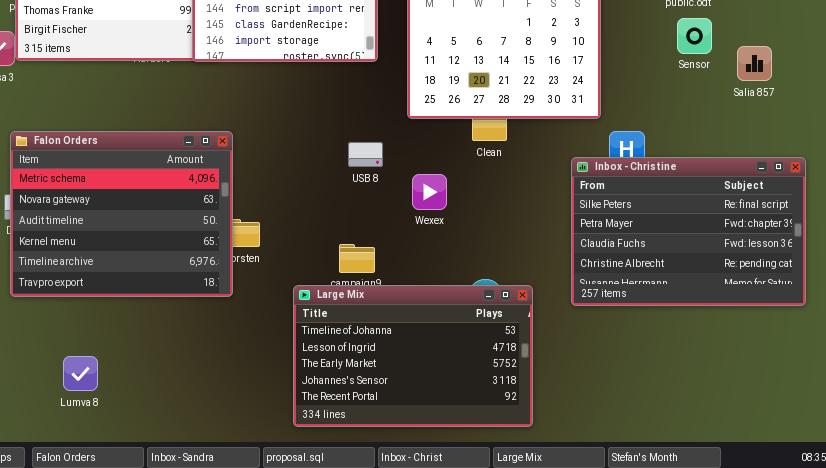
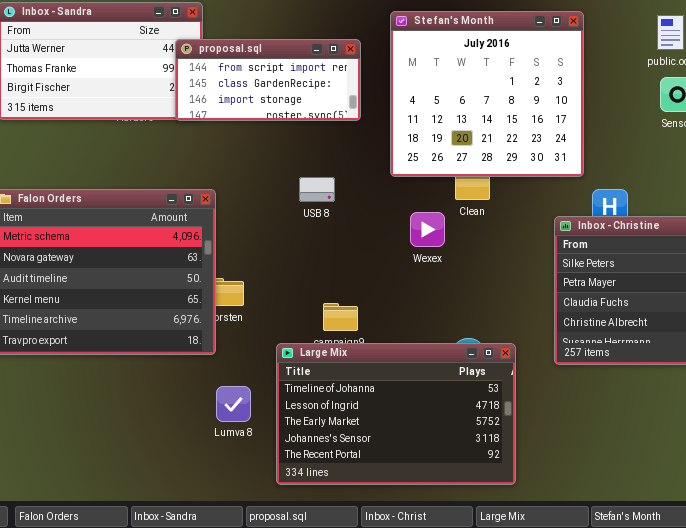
USB 8: [348,142,383,167] -> [299,177,335,202], moved
Wexex: [412,174,447,210] -> [410,212,445,247], moved
Lumva 8: [63,356,98,391] -> [216,386,251,422], moved

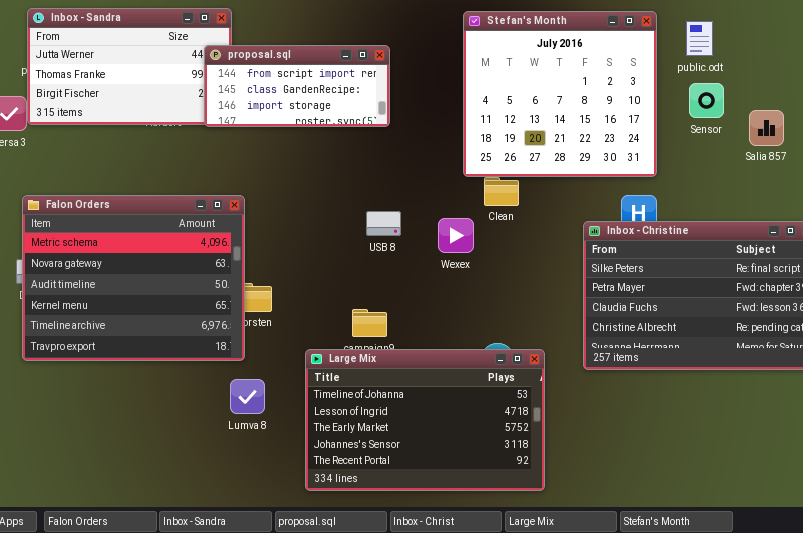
Stefan's Month: [390,11,584,177] -> [463,11,657,177], moved
USB 8: [299,177,335,202] -> [366,211,401,236], moved
Lumva 8: [216,386,251,422] -> [230,379,265,414], moved

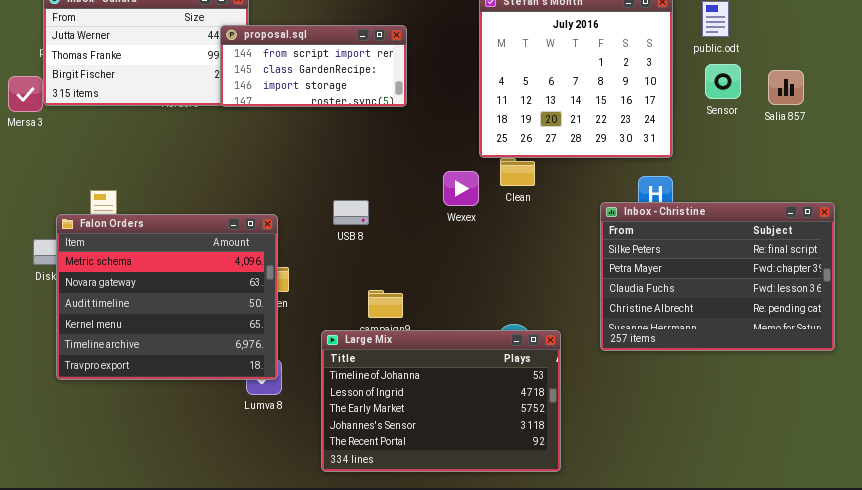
Salia 857: [749,110,784,146] -> [768,70,804,105], moved
Falon Orders: [22,195,245,361] -> [56,214,278,380], moved
USB 8: [366,211,401,236] -> [333,200,369,225], moved
Wexex: [438,218,474,253] -> [443,171,479,206], moved

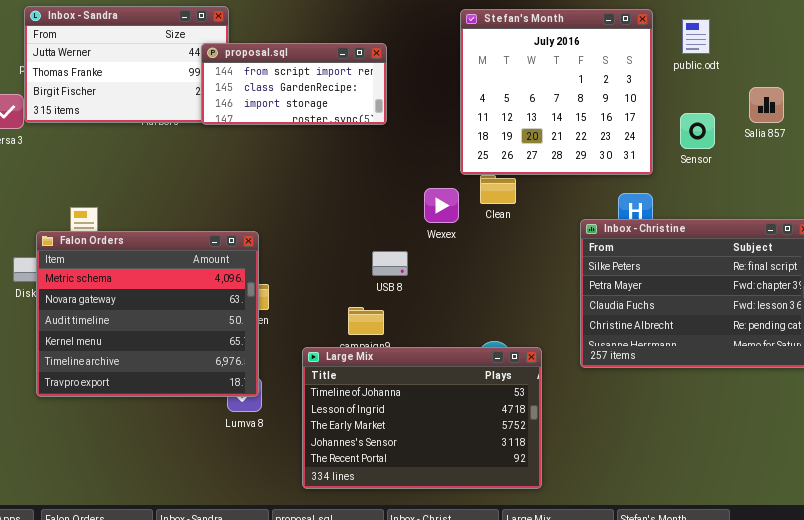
Sensor: [705,64,741,99] -> [680,113,715,149], moved
USB 8: [333,200,369,225] -> [372,251,408,276], moved

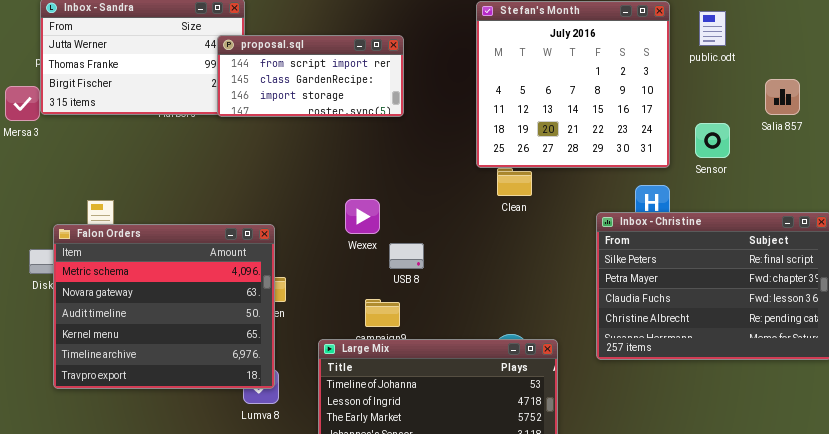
Sensor: [680,113,715,149] -> [695,123,730,158], moved
Wexex: [424,188,459,223] -> [345,199,380,234], moved

